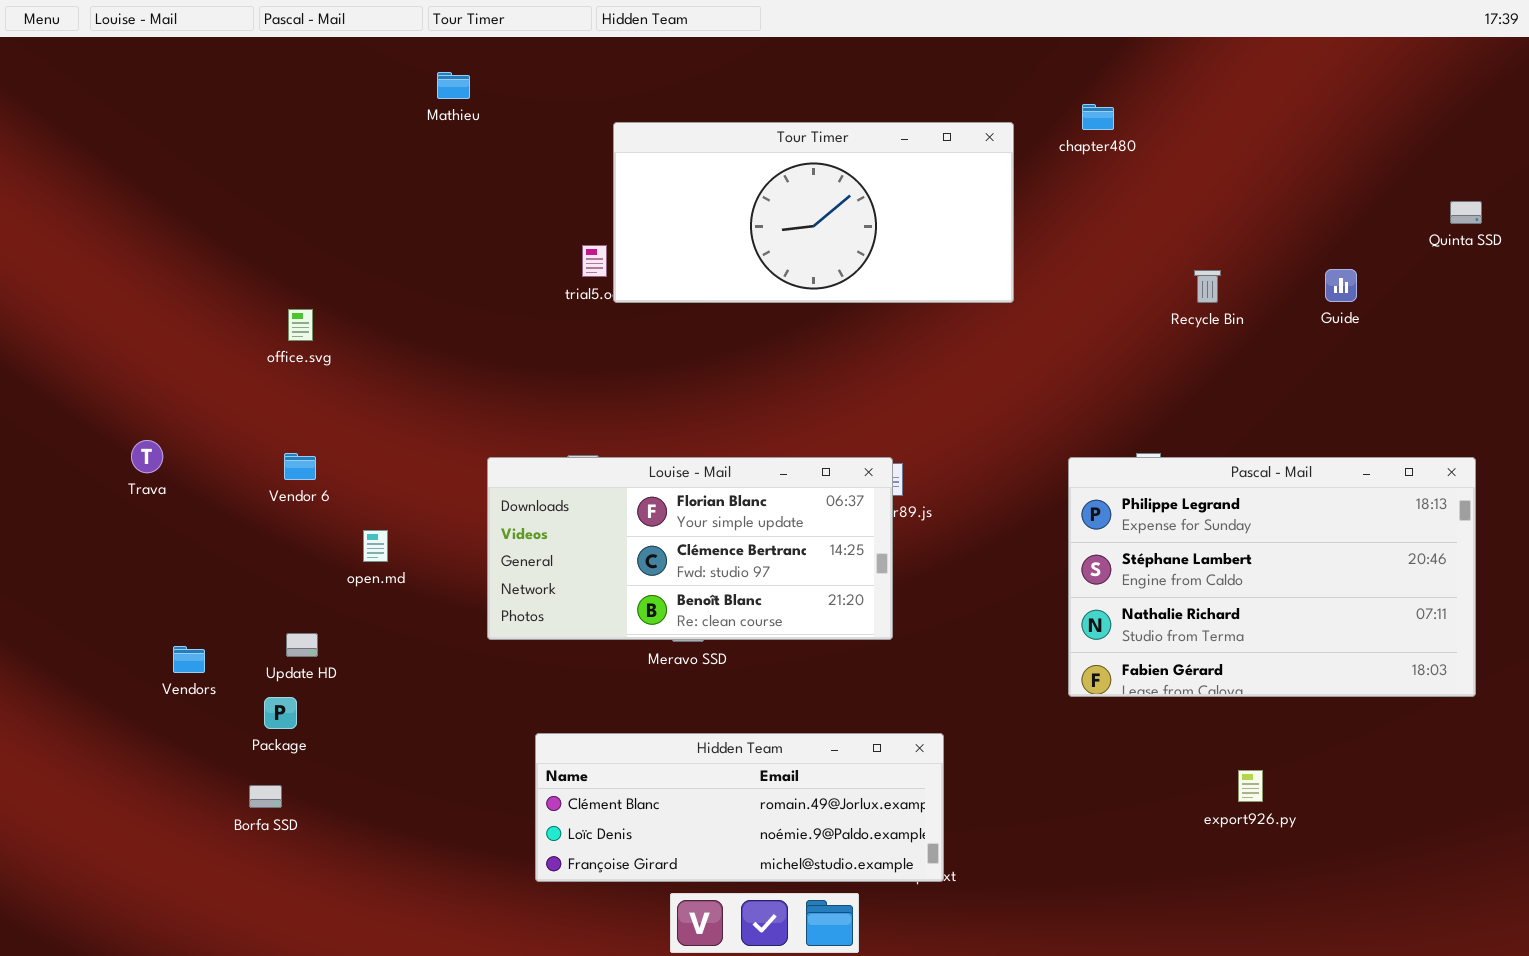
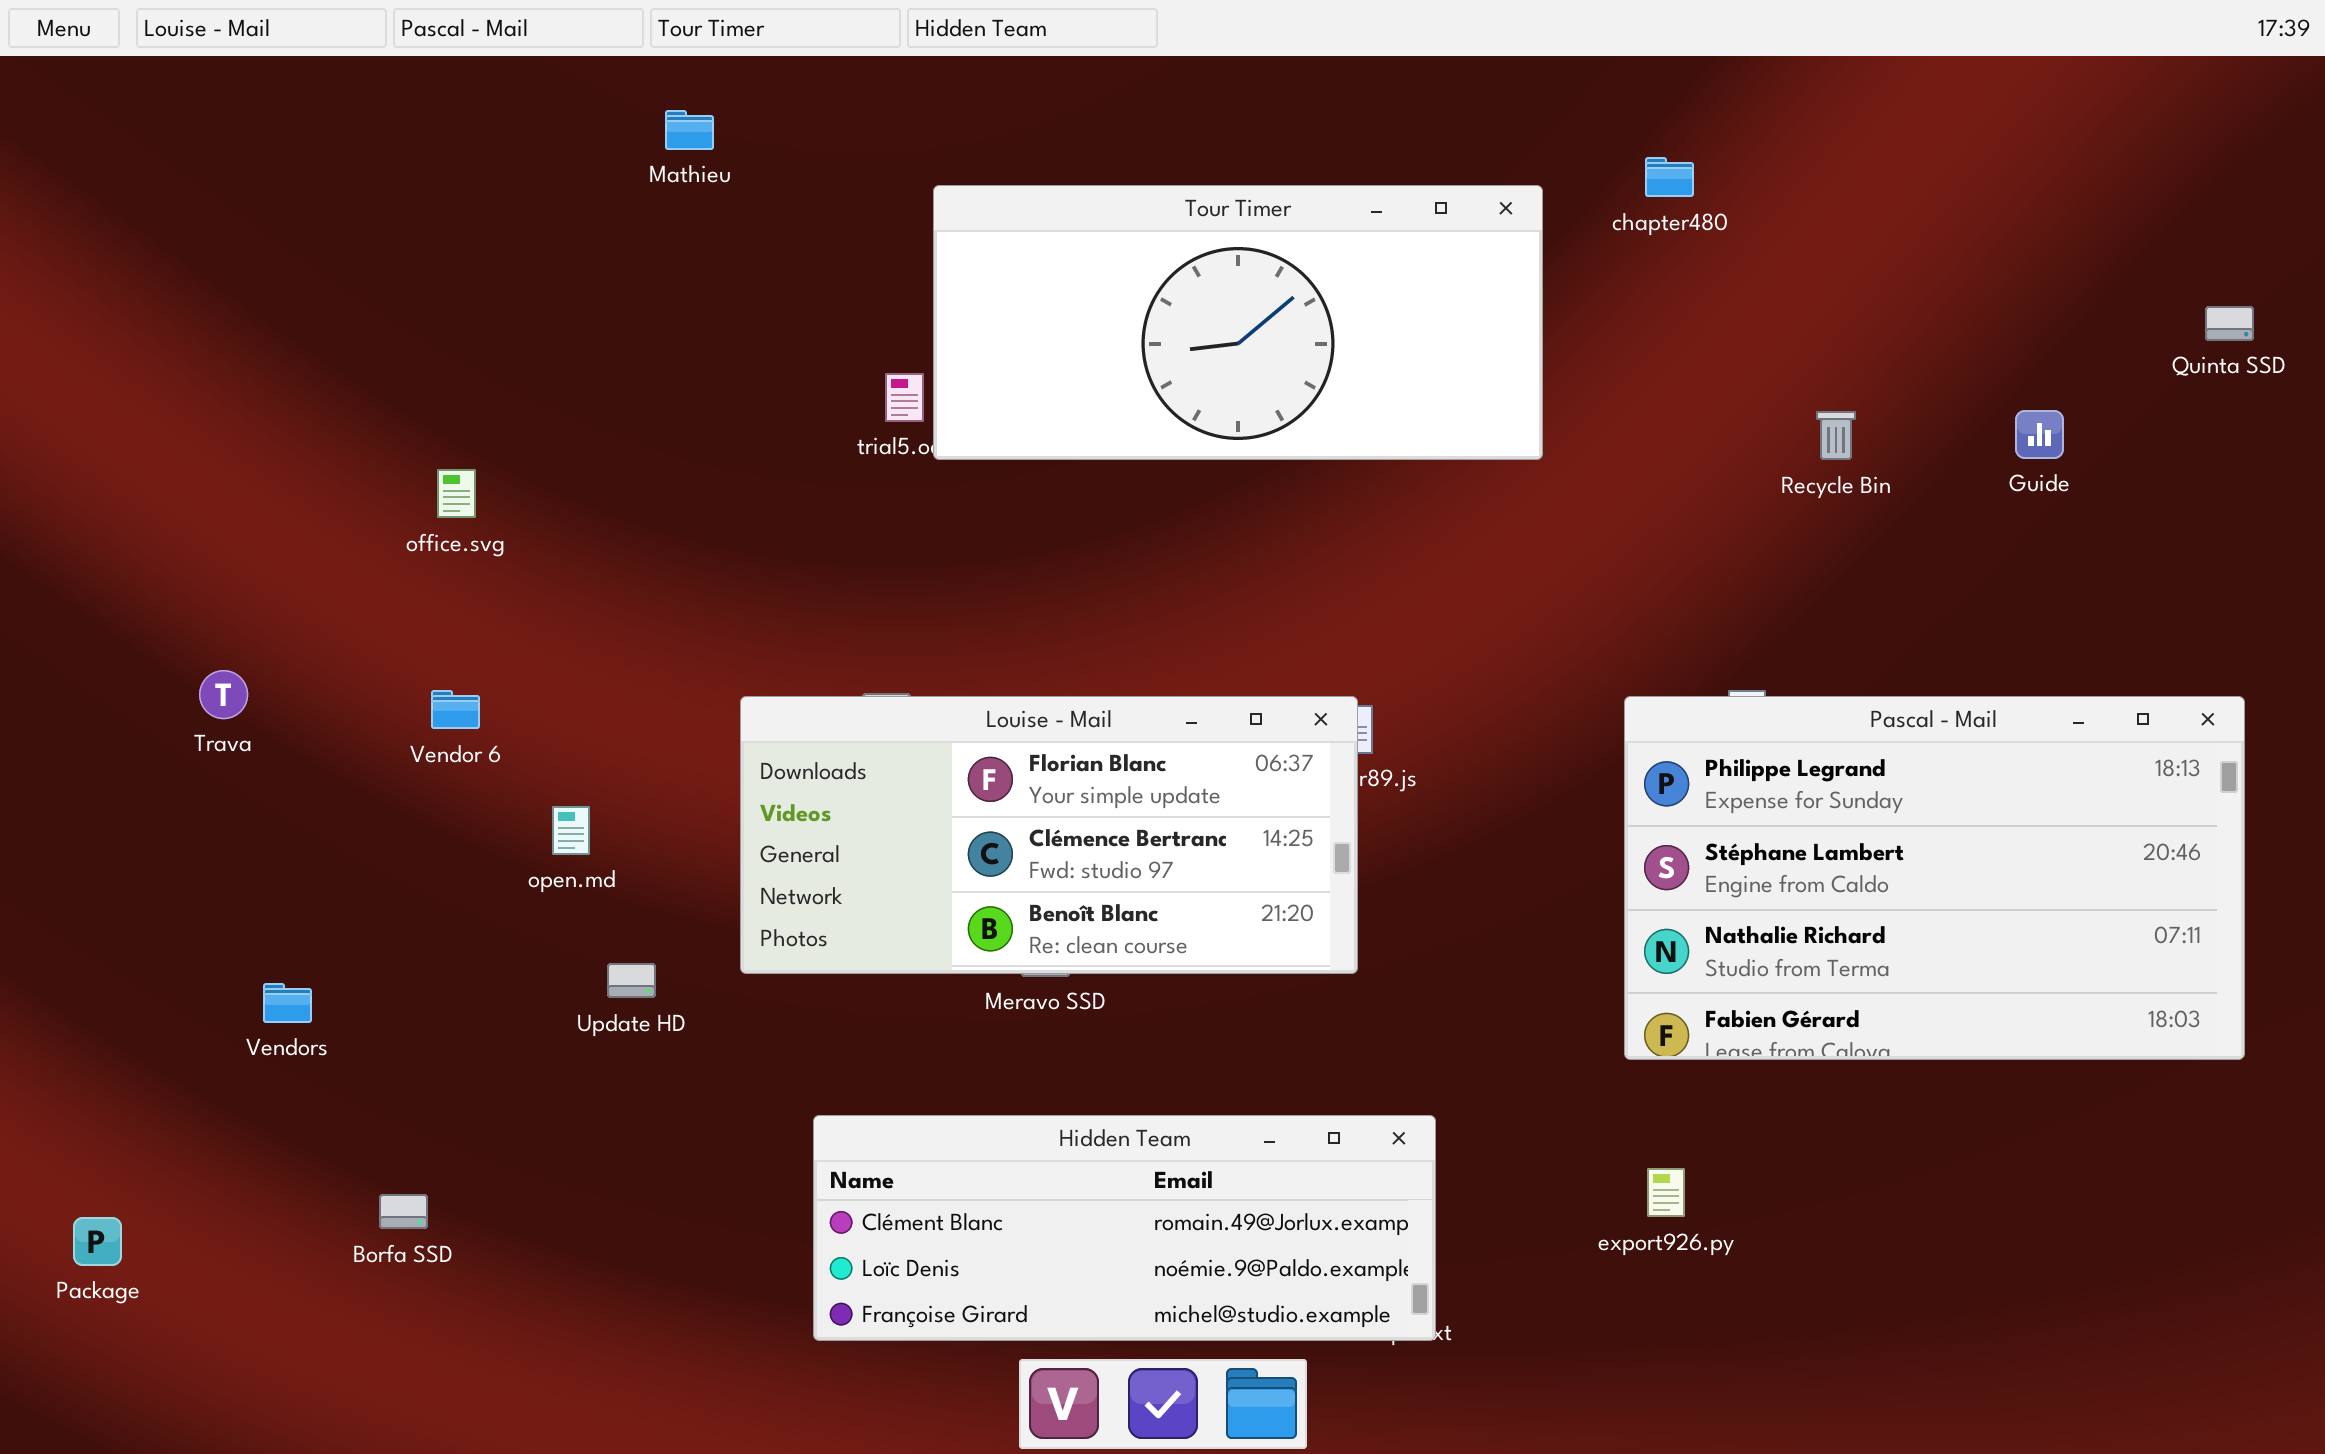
Update HD: [286,633,318,657] -> [607,963,656,998], moved
Package: [264,697,297,729] -> [73,1217,122,1266], moved
export926.py: [1238,770,1263,802] -> [1647,1168,1685,1217], moved

